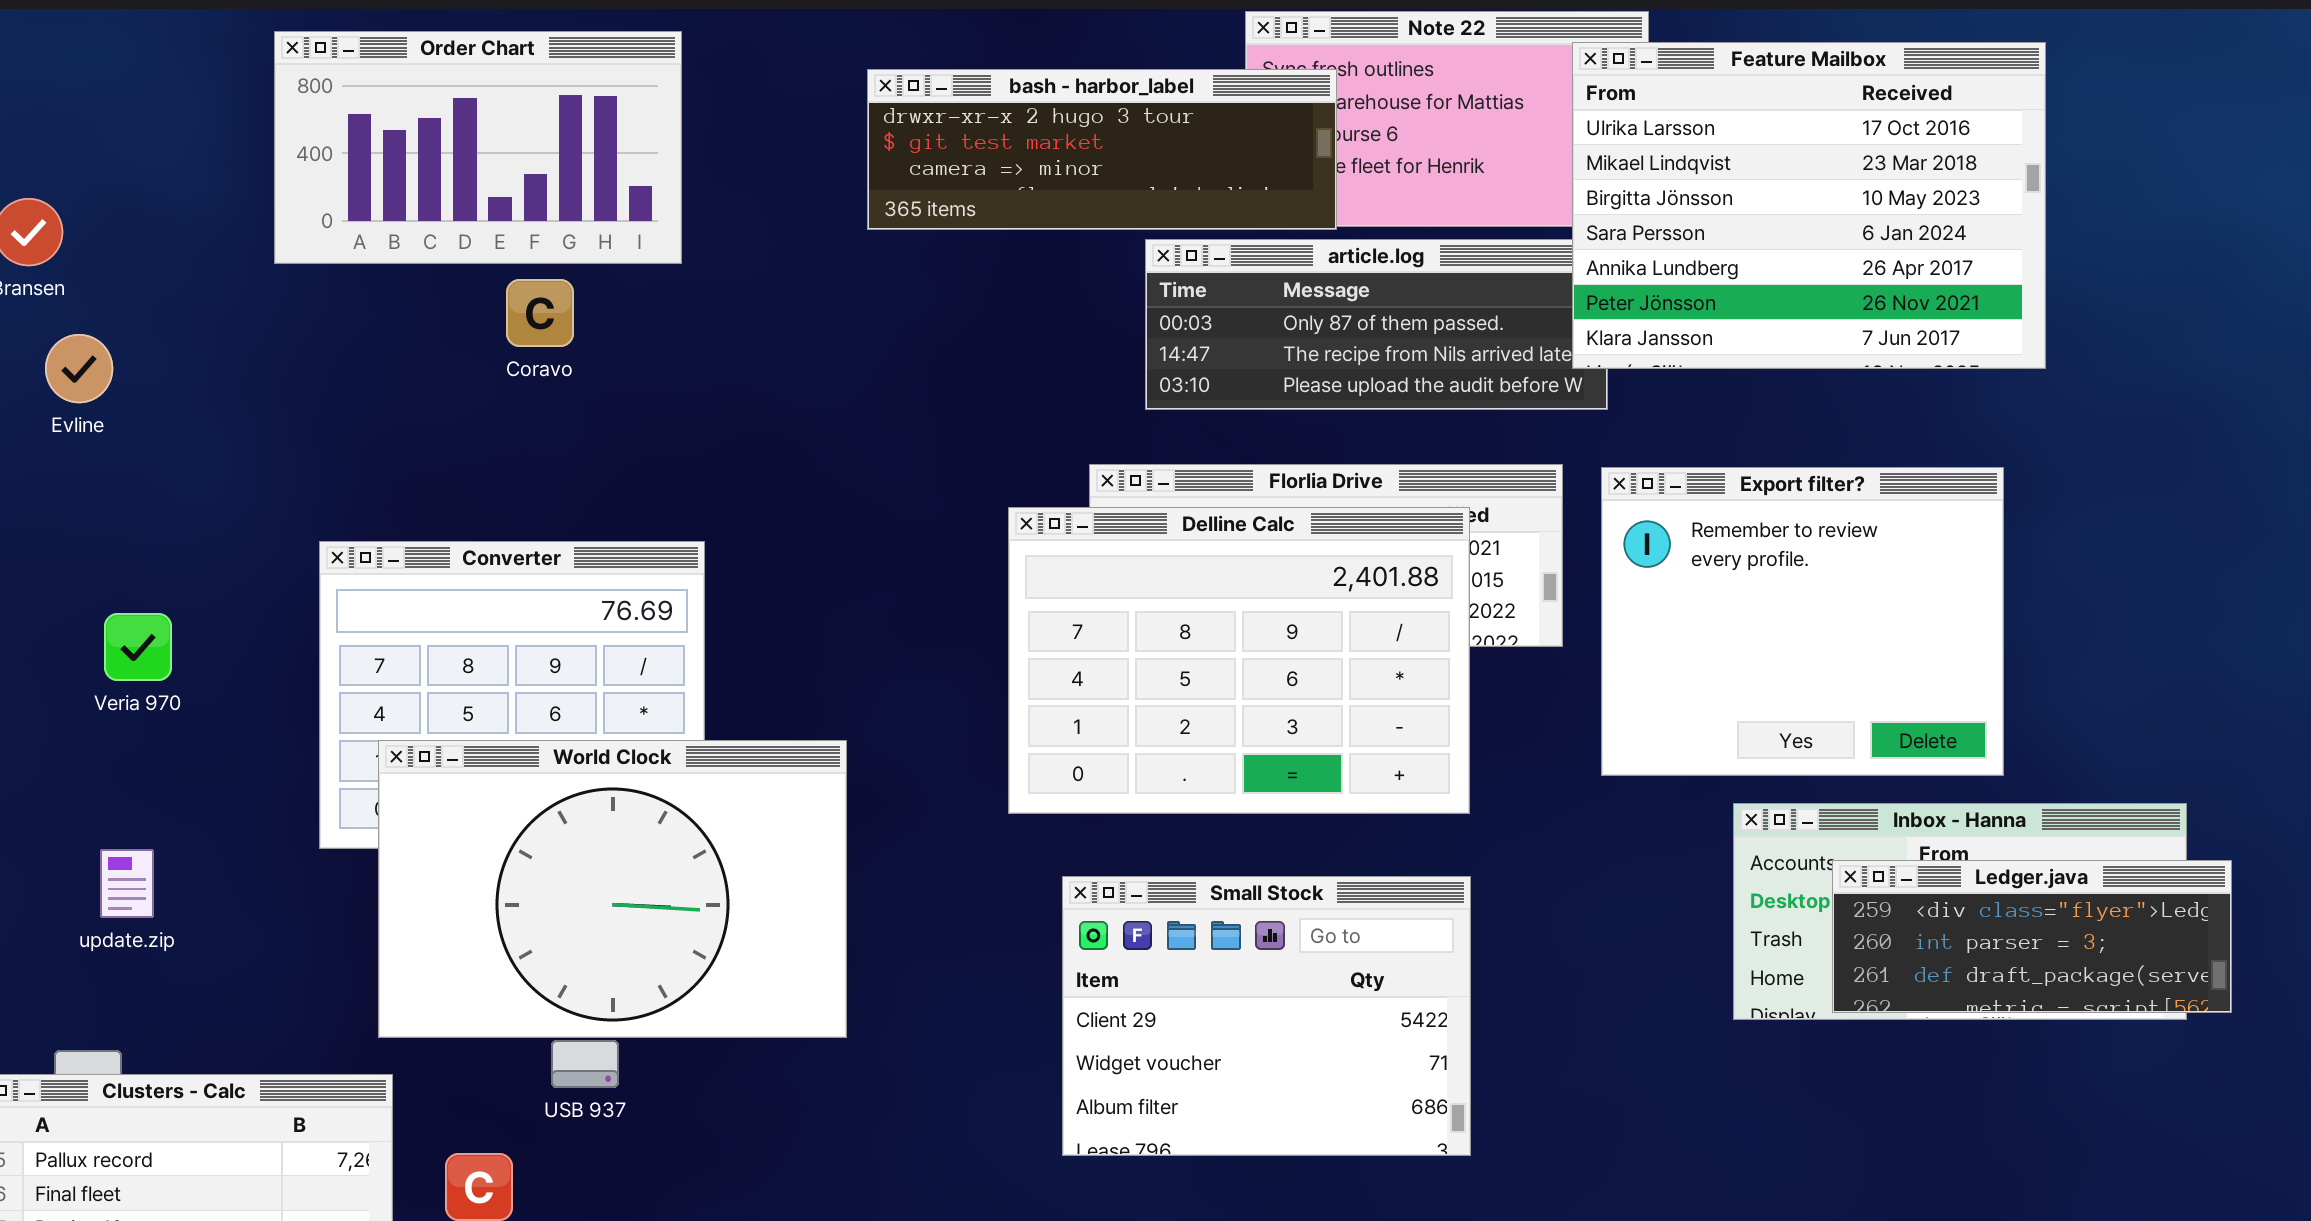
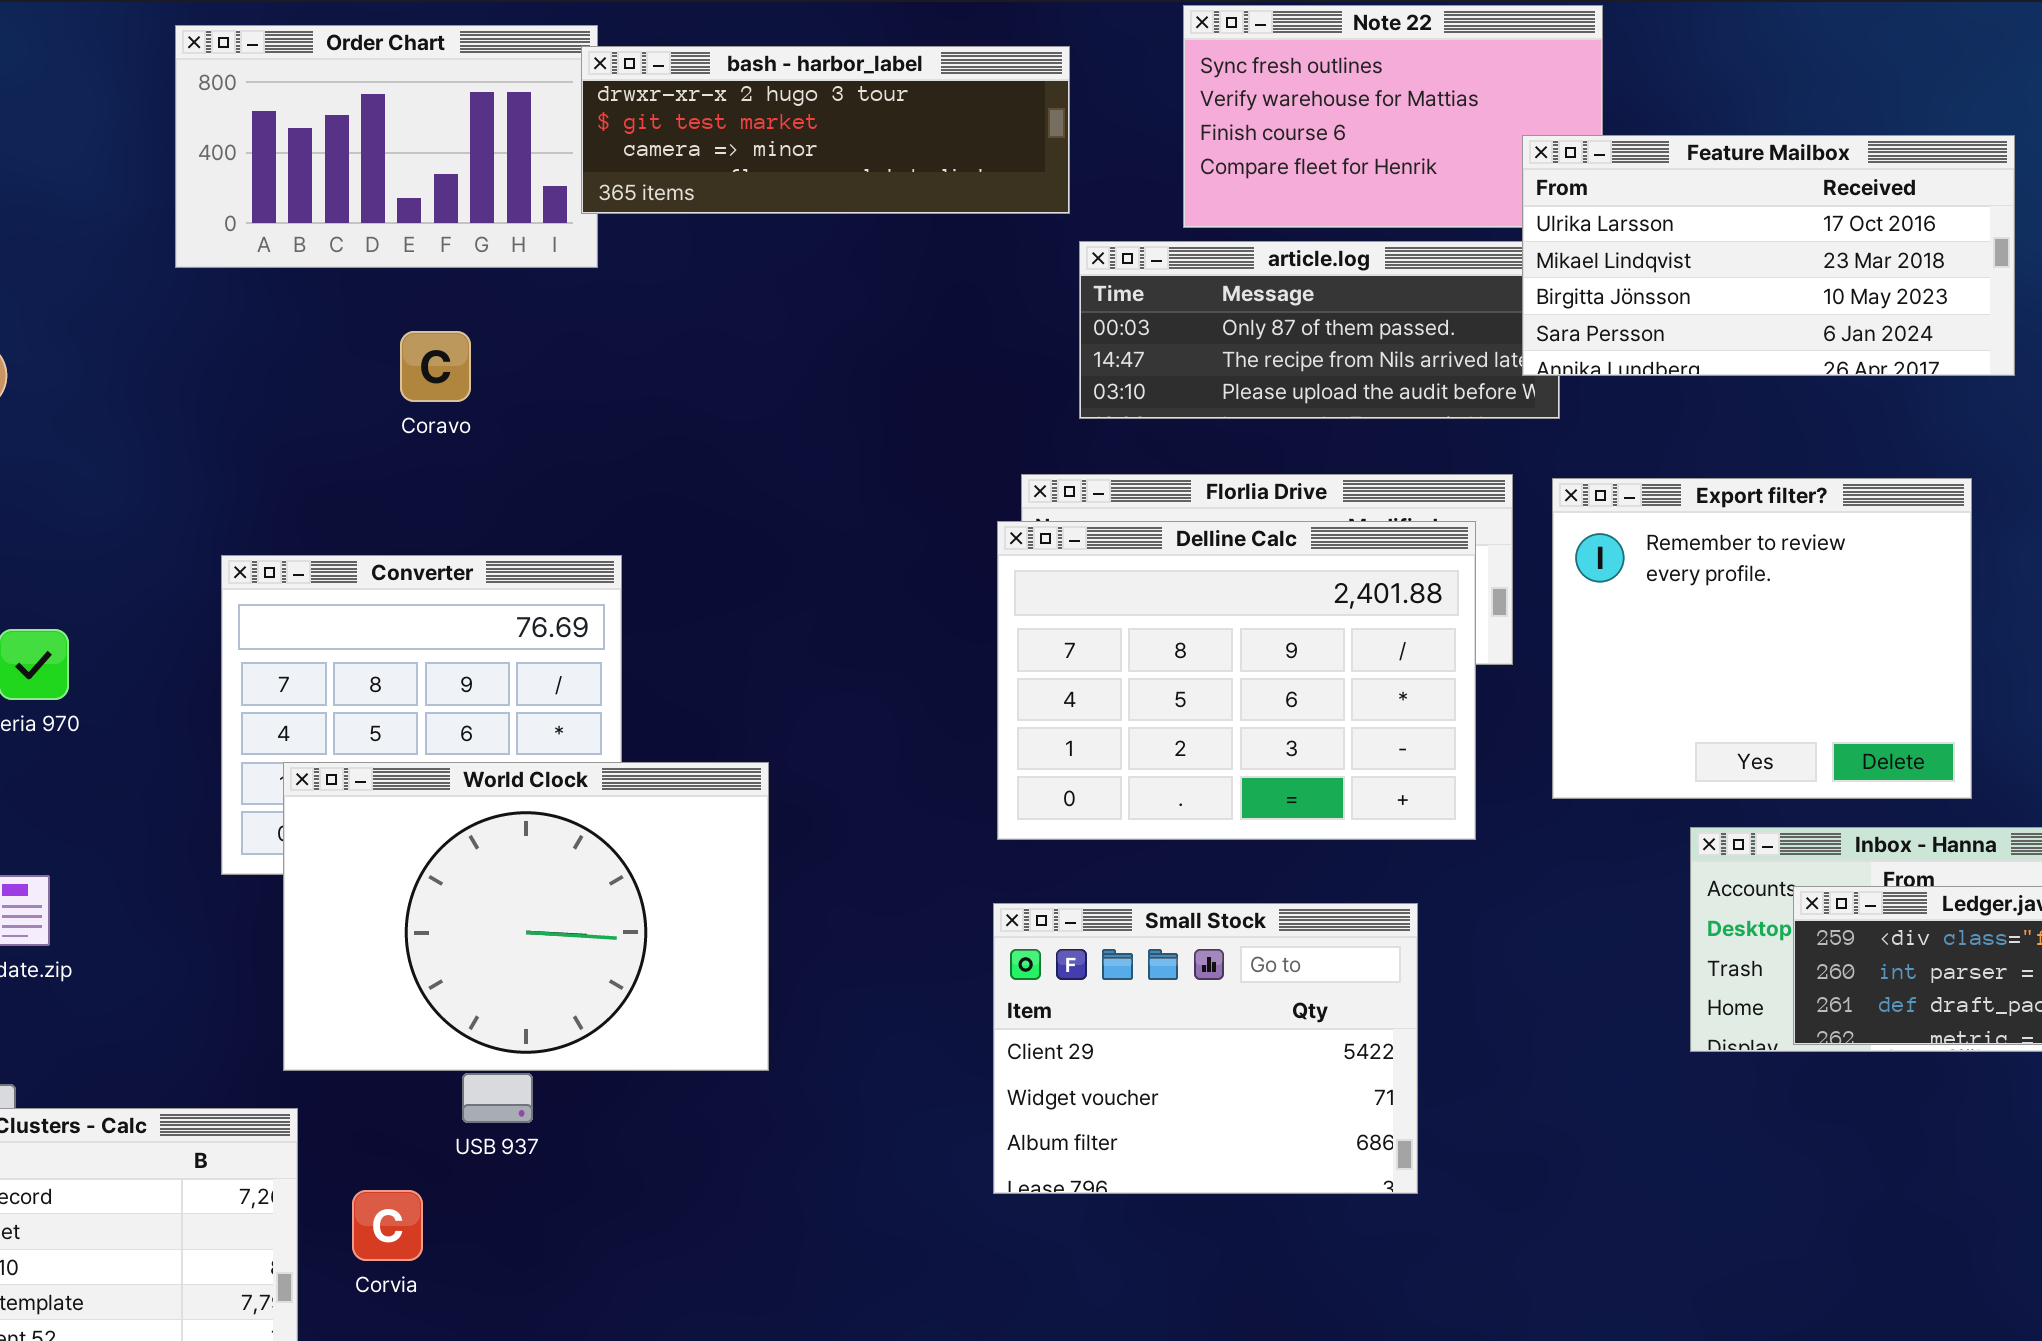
Feature Mailbox: [1572,42,2046,369] -> [1522,135,2015,376], resized
bash - harbor_label: [867,69,1337,230] -> [581,46,1070,214], moved
Coravo: [506,279,574,347] -> [400,331,471,402], moved
Delline Calc: [1008,507,1470,814] -> [997,521,1476,840], moved

